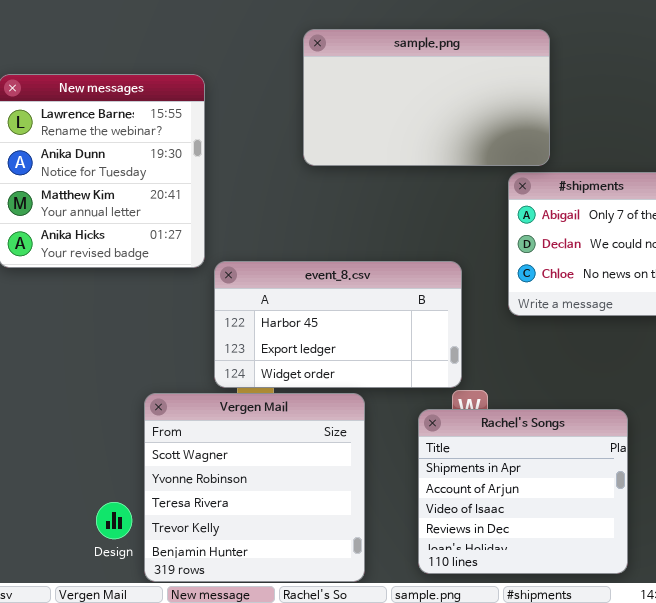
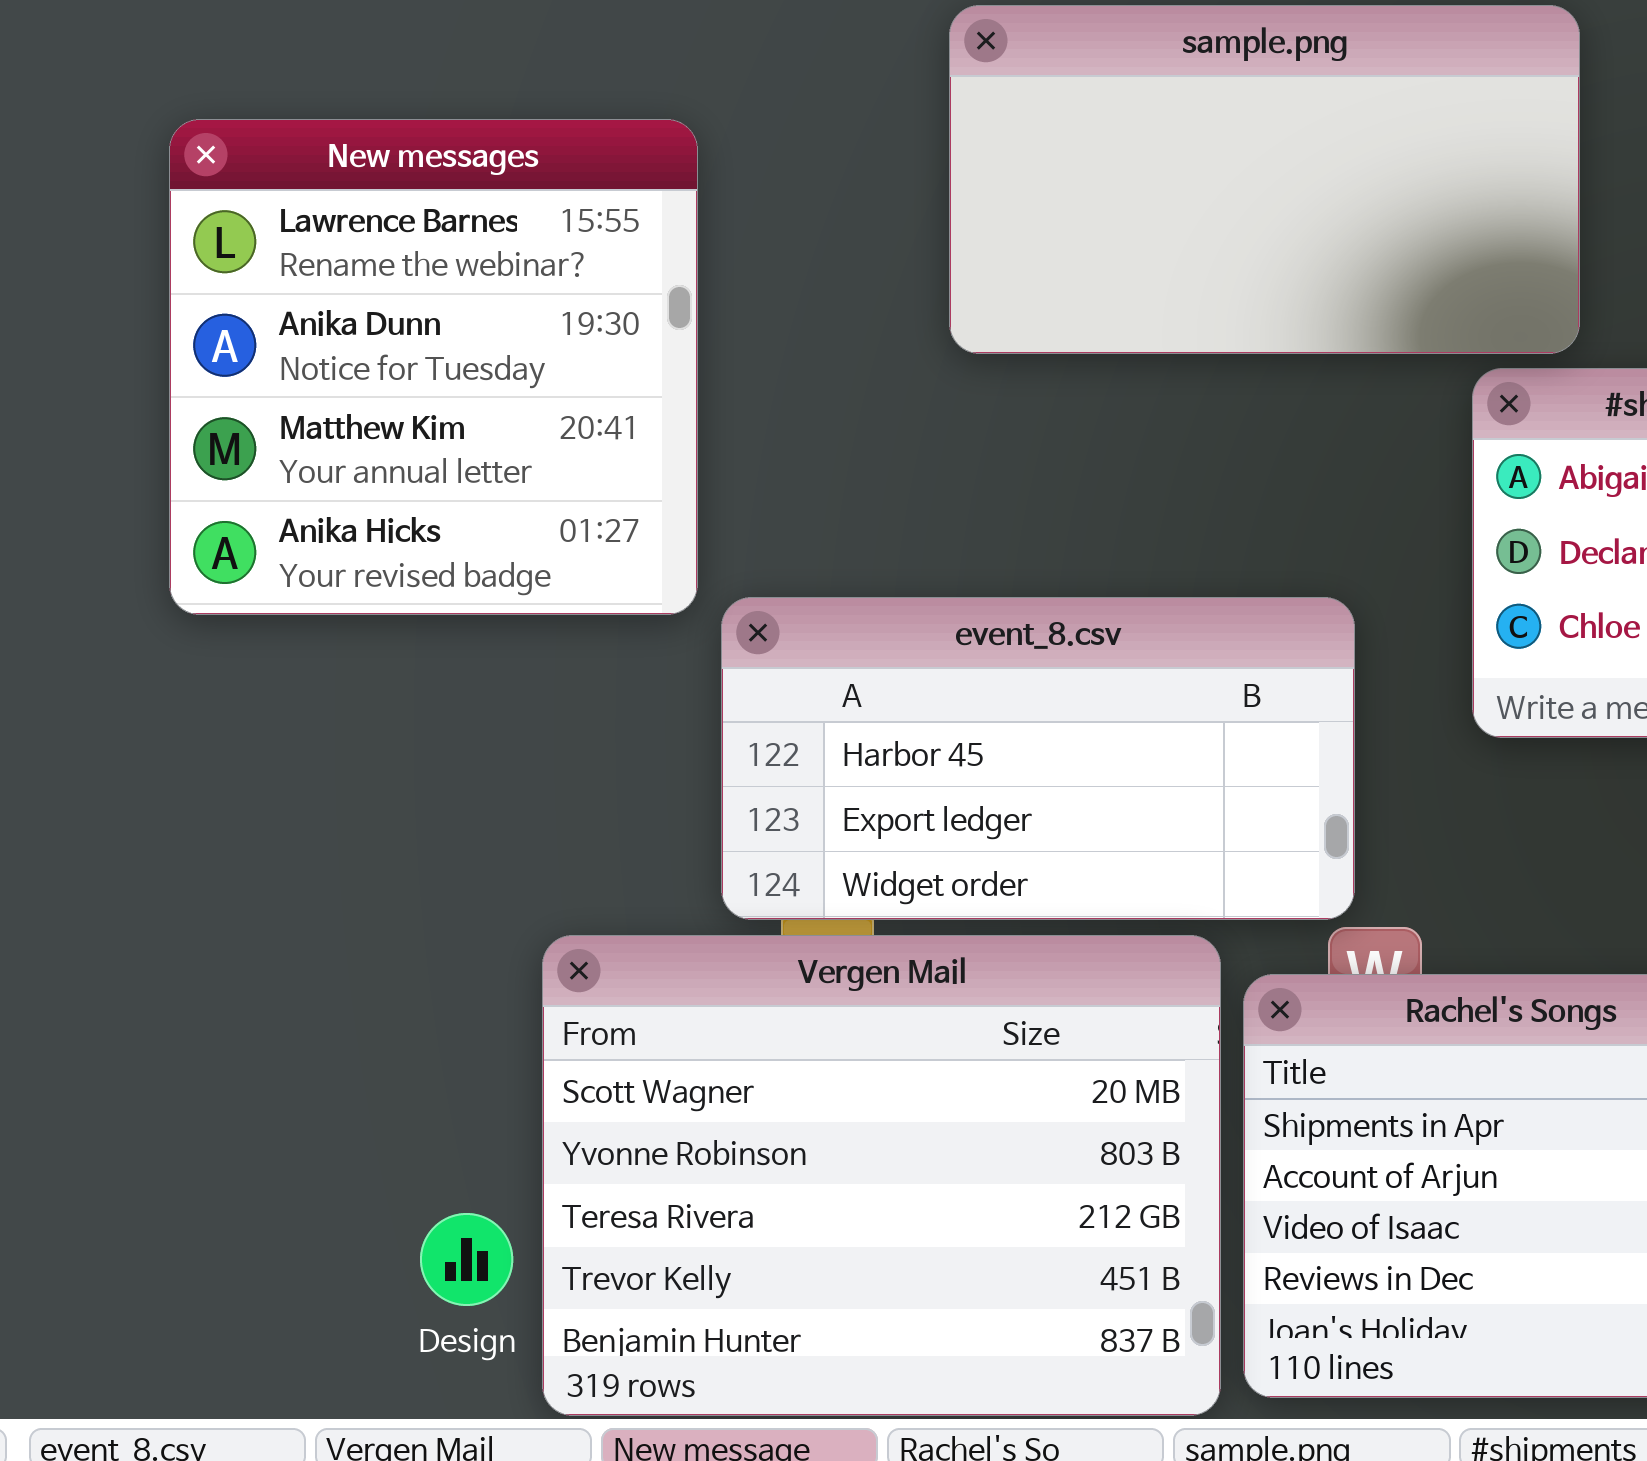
Vergen Mail: [144,393,365,582] -> [542,935,1221,1416], resized

